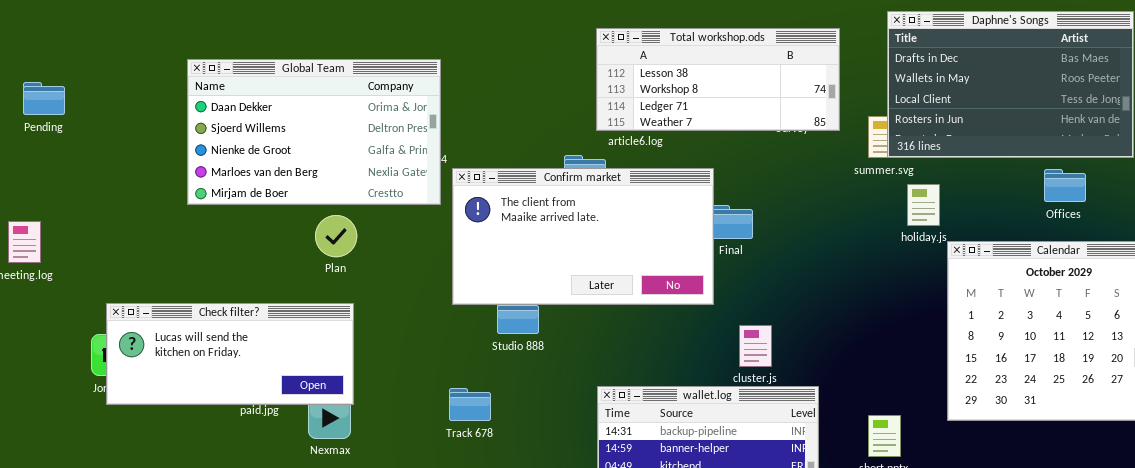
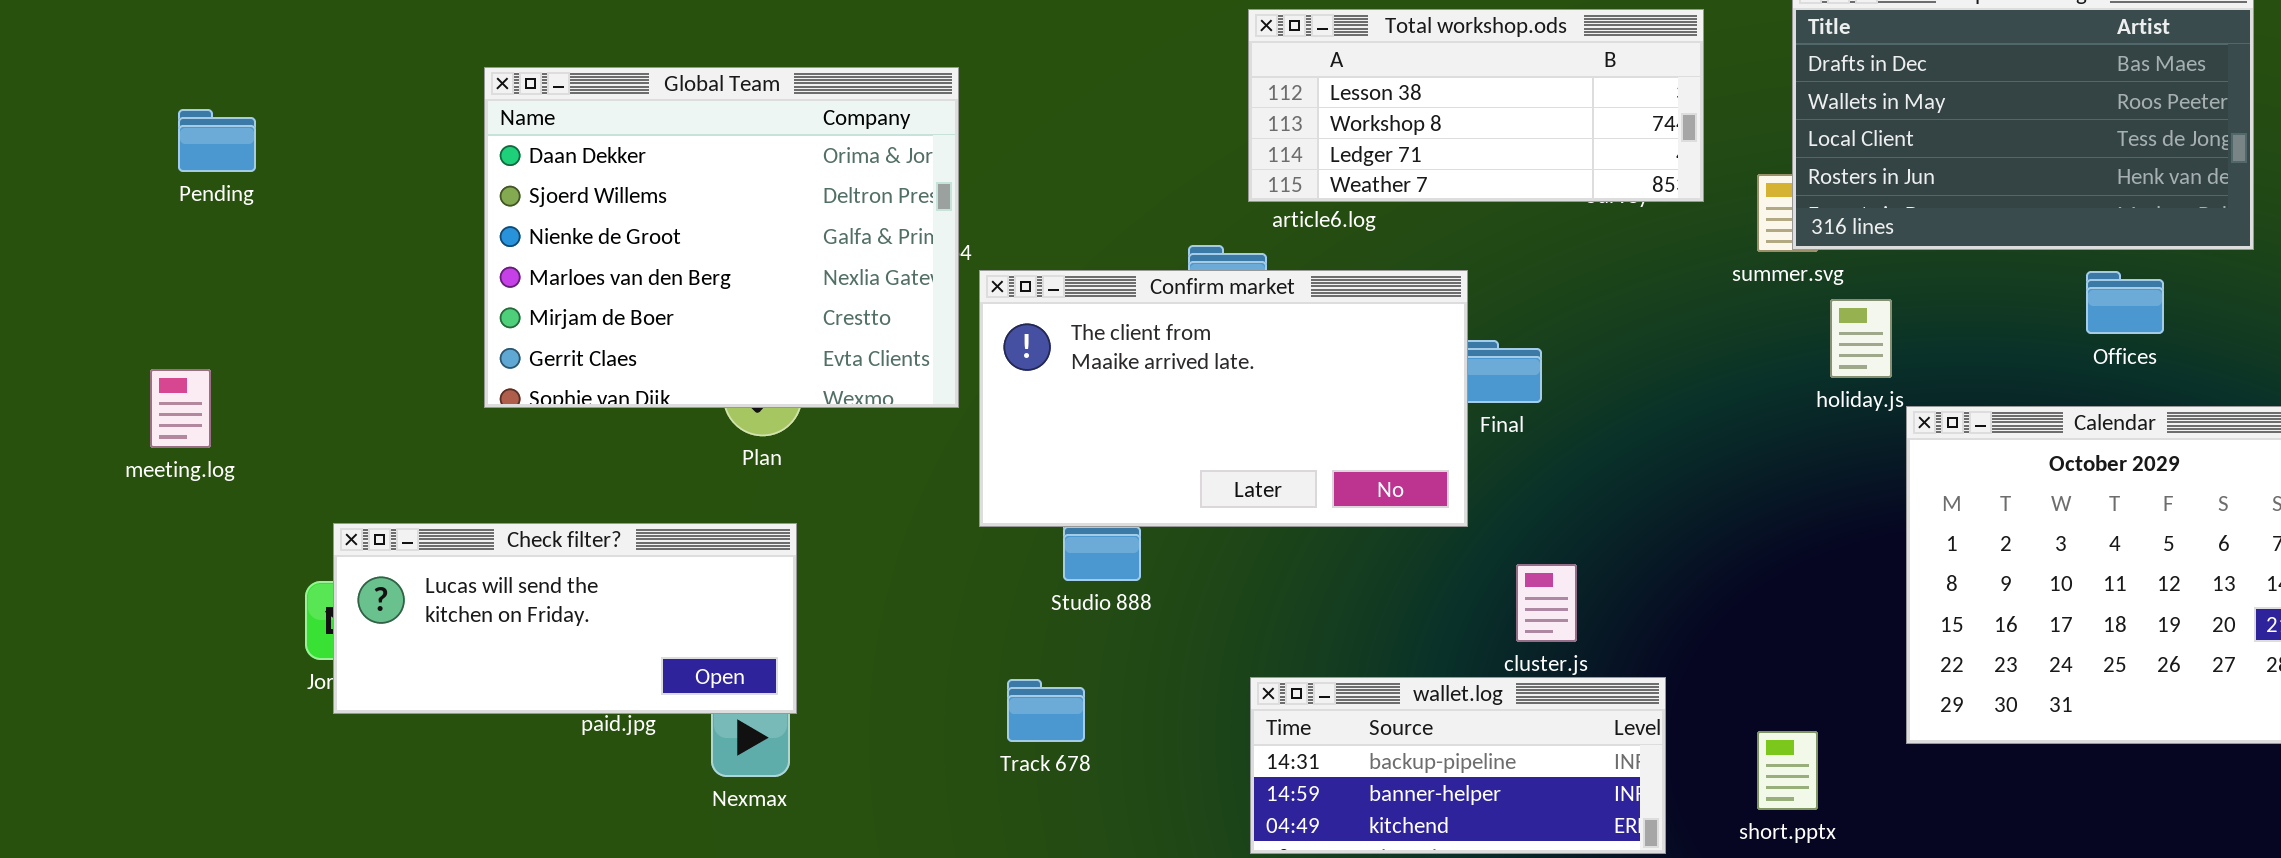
Global Team: [187,59,441,205] -> [484,67,959,408], resized
Track 678: [449,388,491,421] -> [1007,679,1085,742], moved

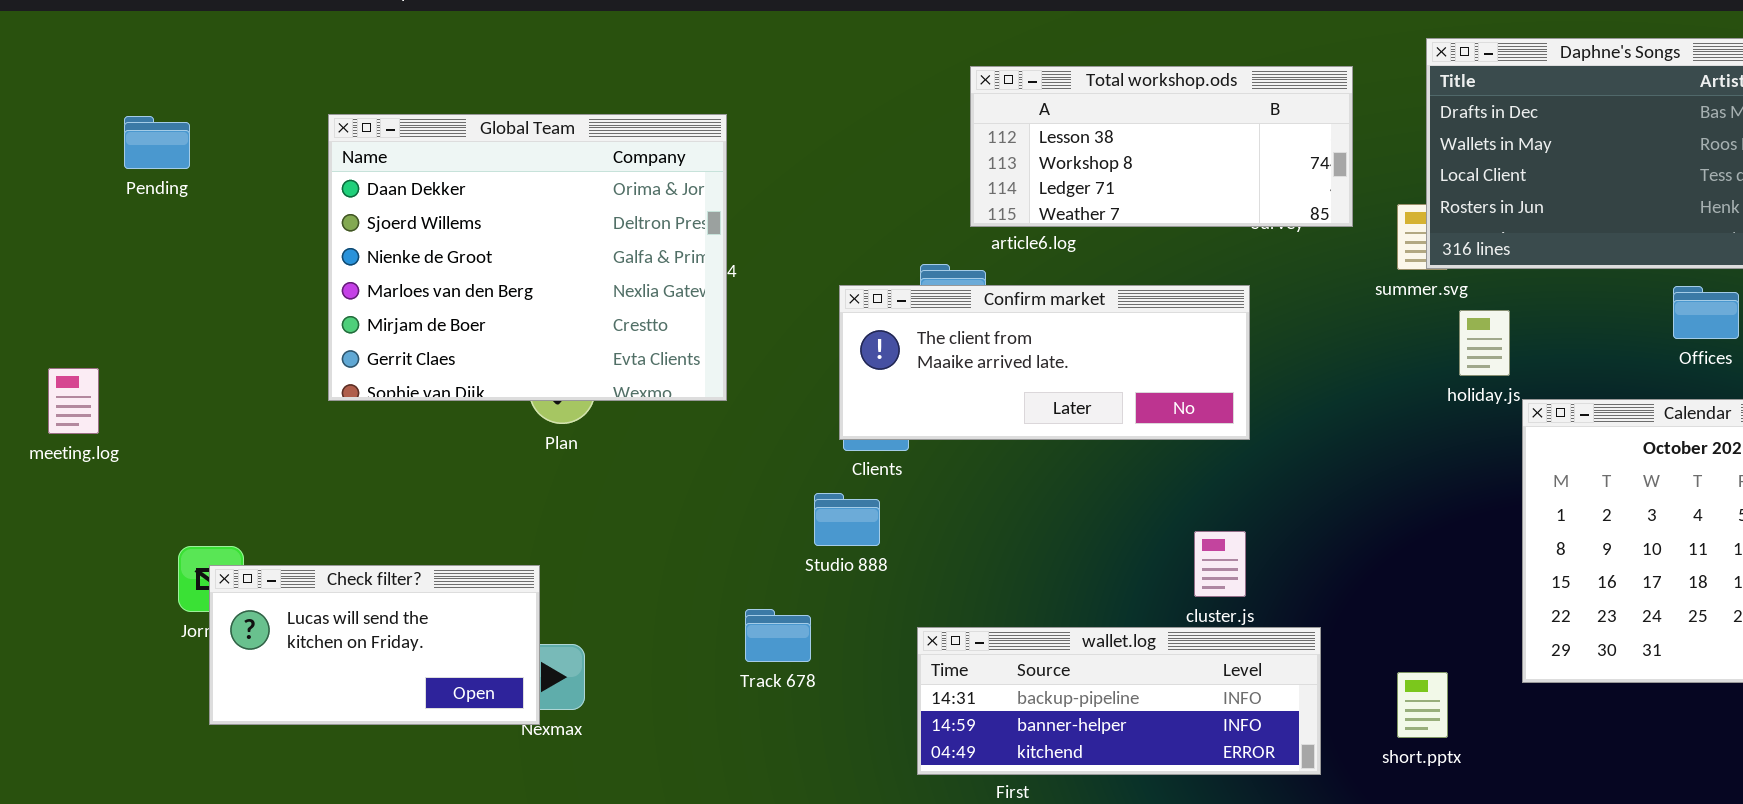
Pending: [178,109,256,172] -> [124,116,190,169], moved
Confirm market: [979,270,1468,527] -> [839,285,1250,440], moved, resized
Check filter?: [333,523,797,714] -> [209,565,540,725], moved, resized
wallet.log: [1250,677,1666,854] -> [917,627,1321,775], resized
Track 678: [1007,679,1085,742] -> [745,609,811,662], moved

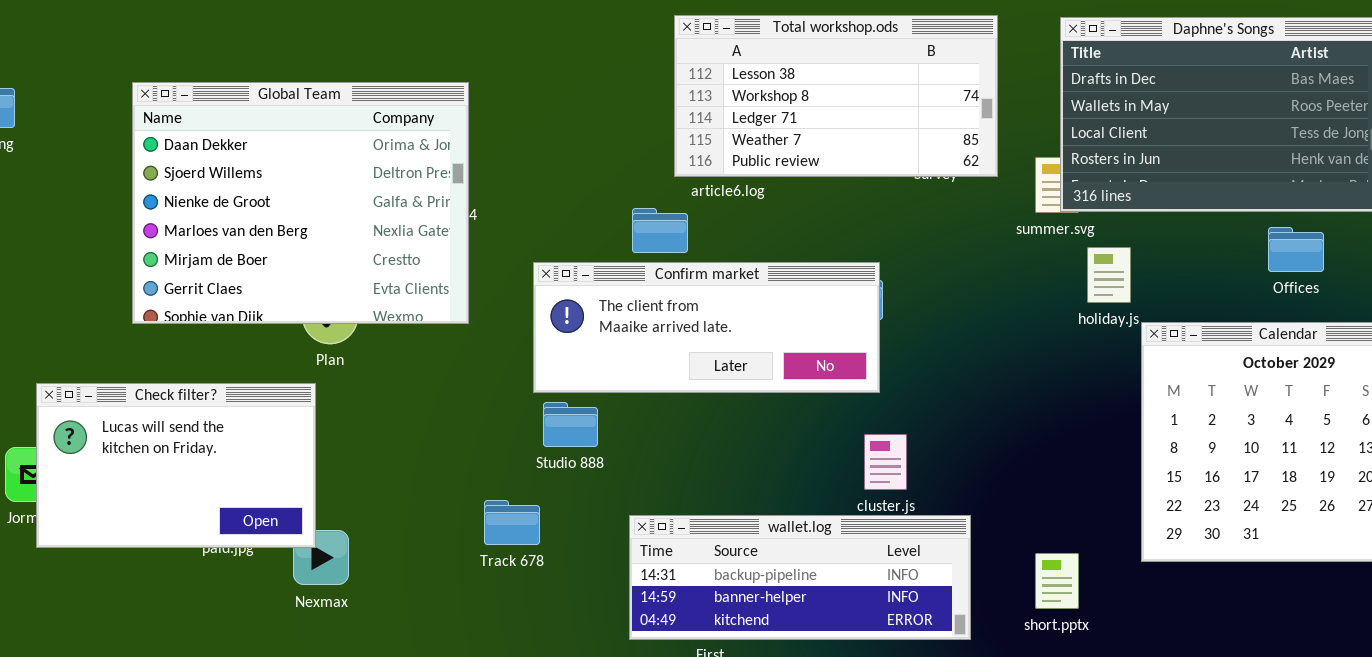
Total workshop.ods: [970,66,1353,227] -> [674,15,998,177], resized
Confirm market: [839,285,1250,440] -> [533,262,880,393], moved
Check filter?: [209,565,540,725] -> [36,383,316,548], moved, resized

